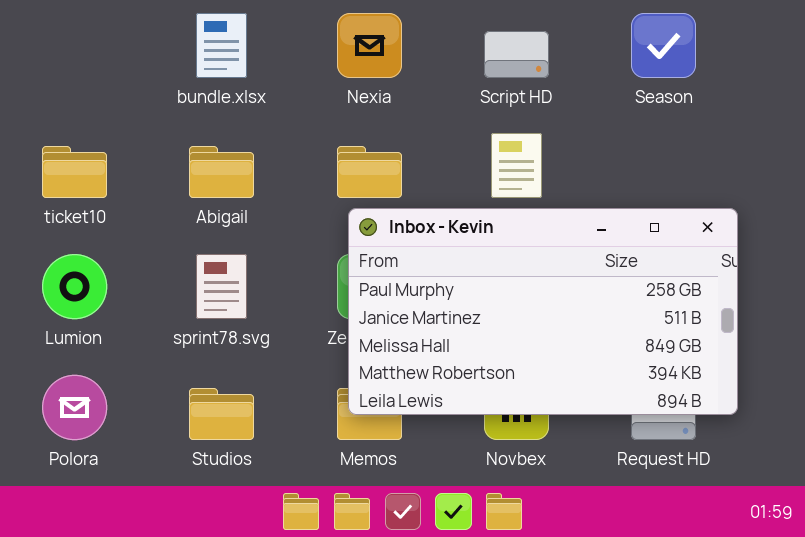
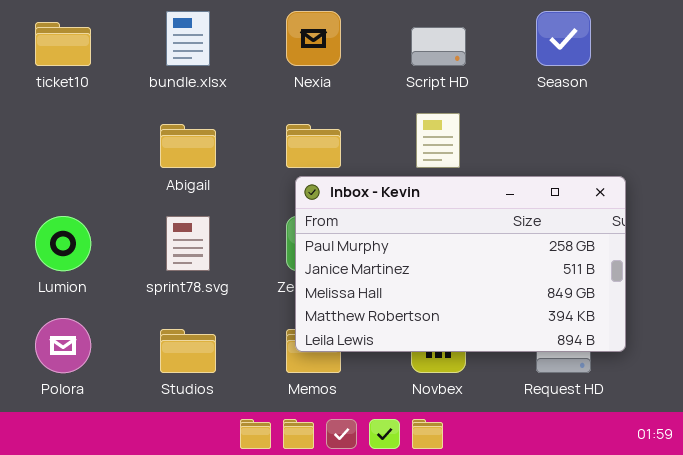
ticket10: [42,146,107,198] -> [35,22,91,66], moved

